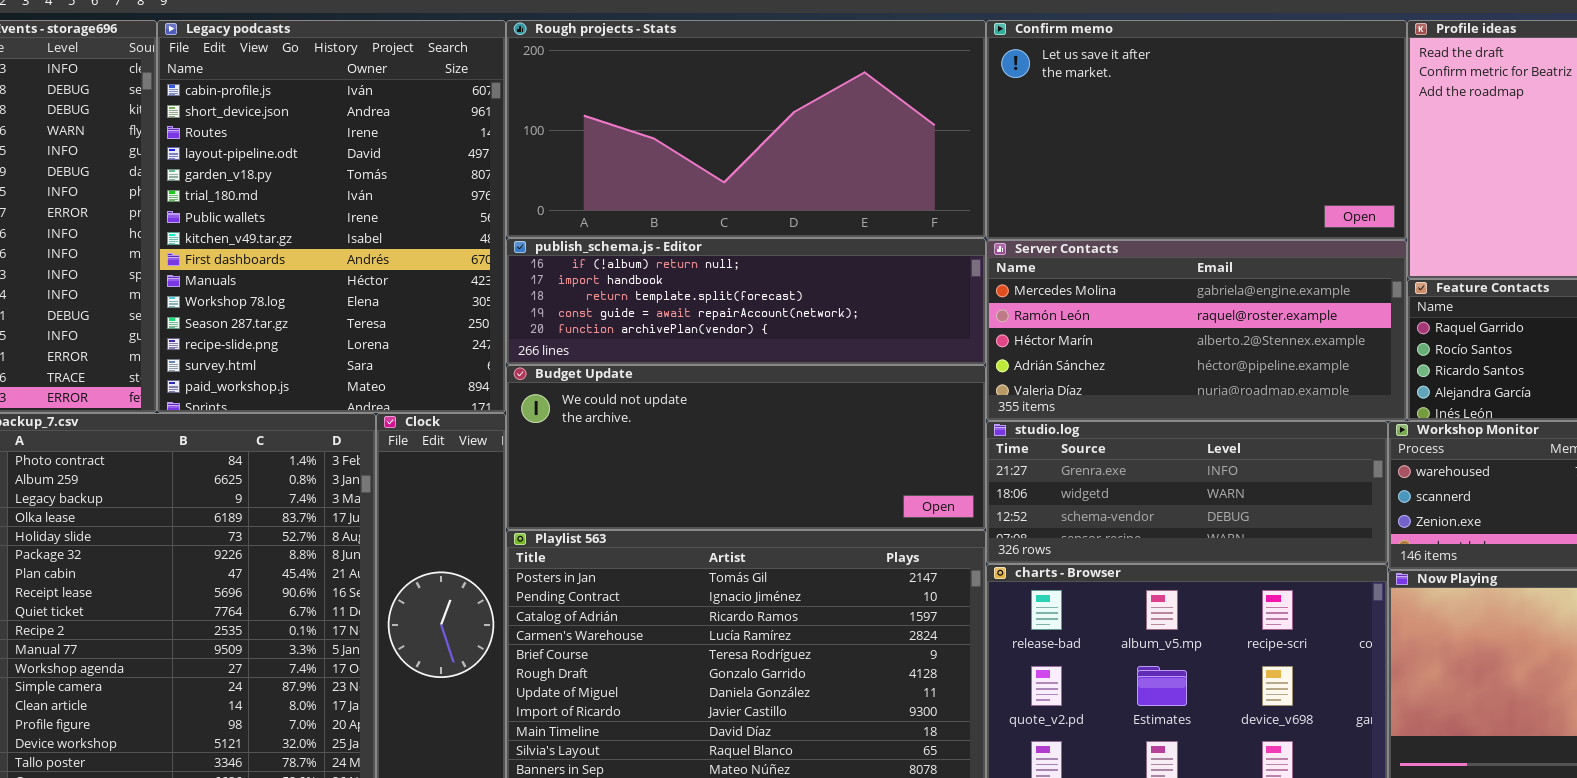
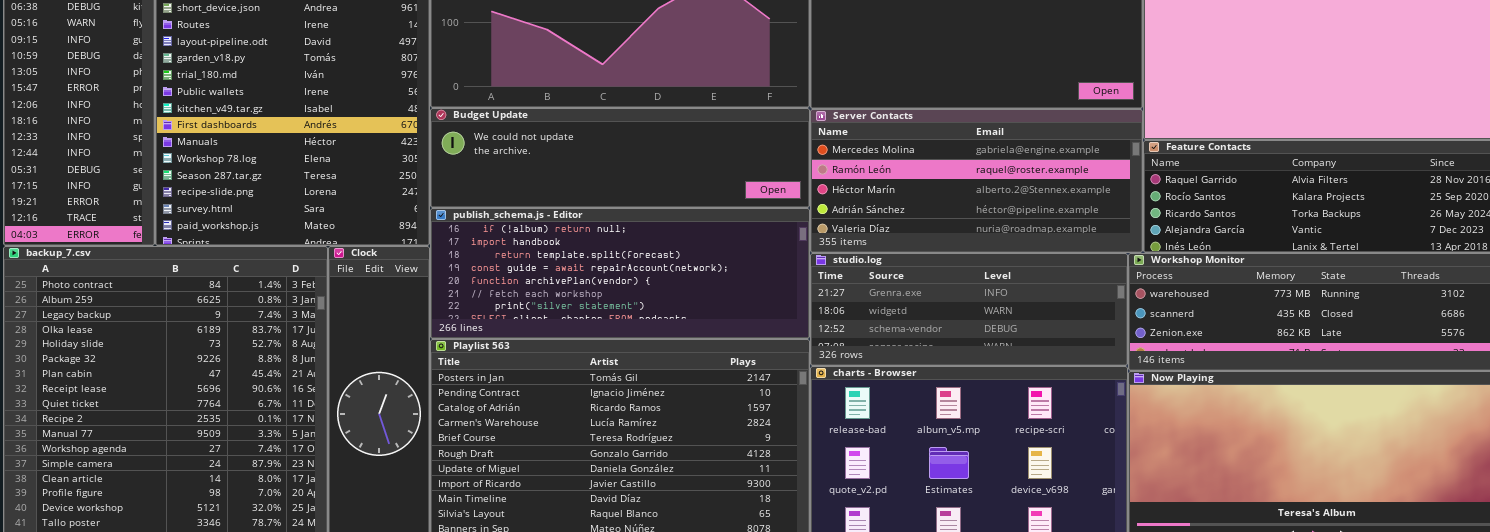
publish_schema.js - Editor: [506,238,986,365] -> [430,208,810,339], moved, resized
Budget Update: [506,365,986,530] -> [430,108,810,208], moved, resized

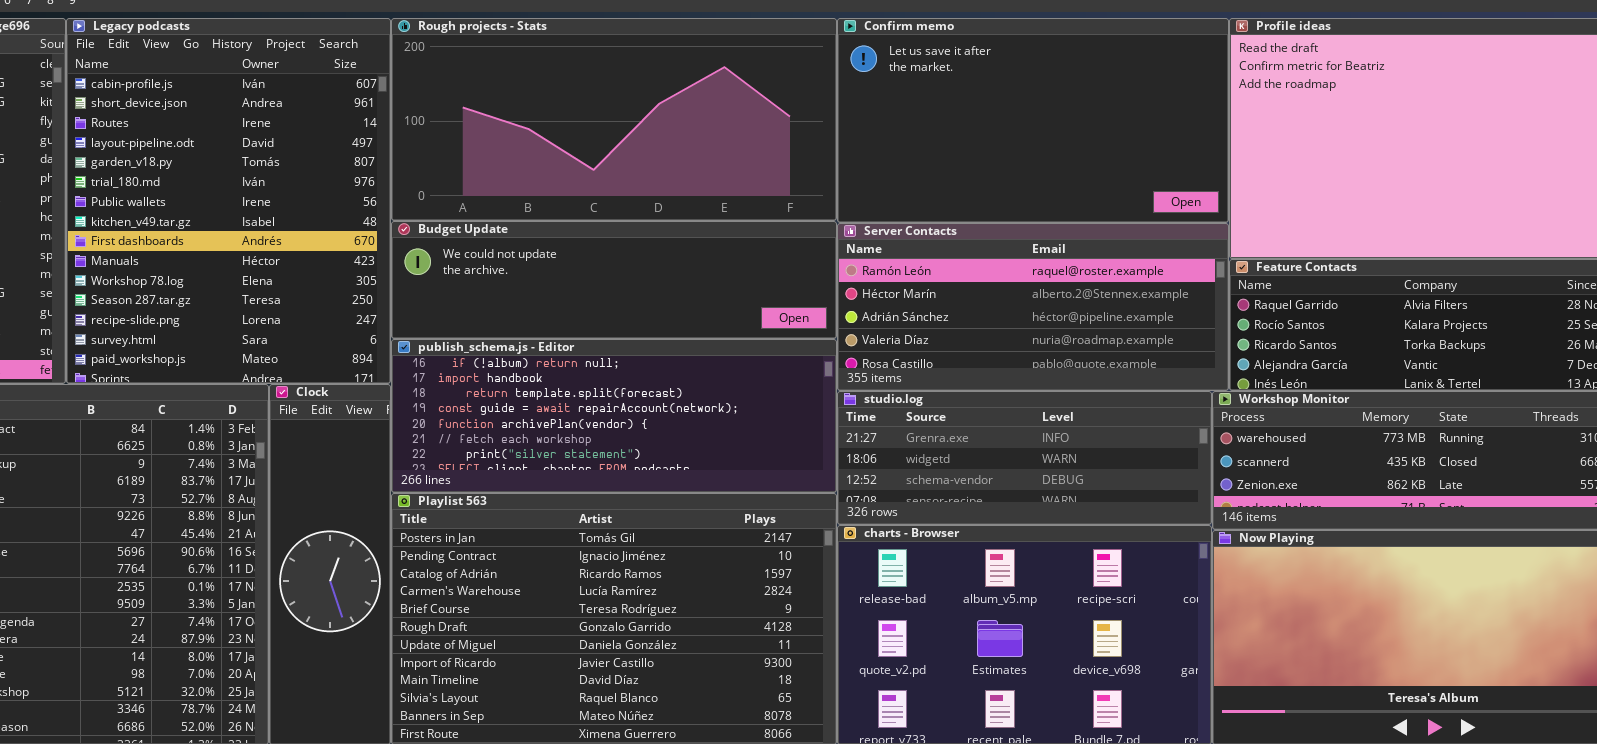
Server Contacts: [810,109,1143,253] -> [837,223,1229,391], scrolled down 1 row

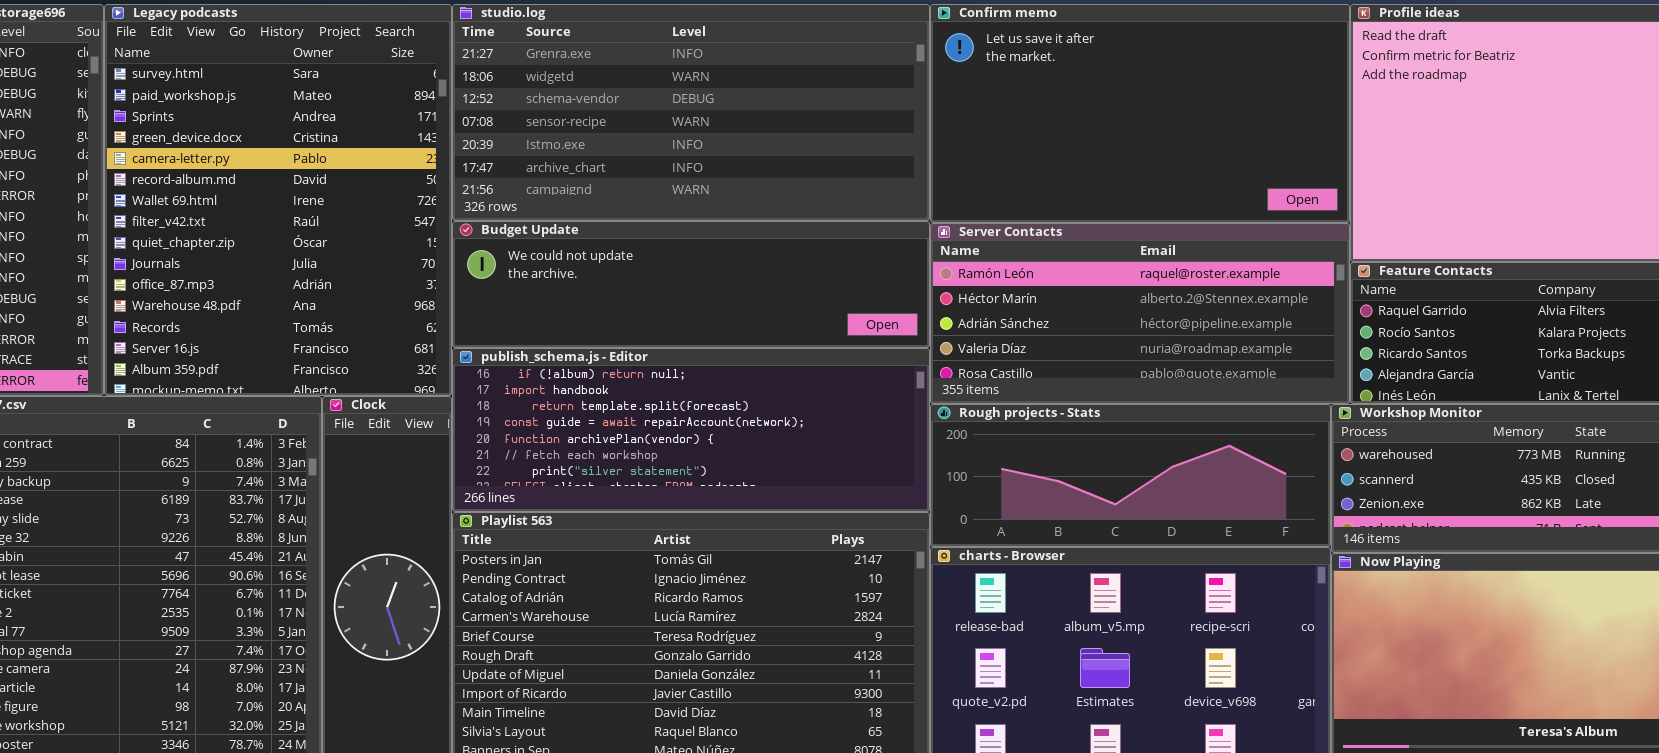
Legacy podcasts: [66,18,391,384] -> [104,4,452,396], scrolled down 13 rows
Rough projects - Stats: [391,18,837,221] -> [930,404,1331,547], moved, resized
studio.log: [837,391,1212,525] -> [452,4,930,221], moved, resized

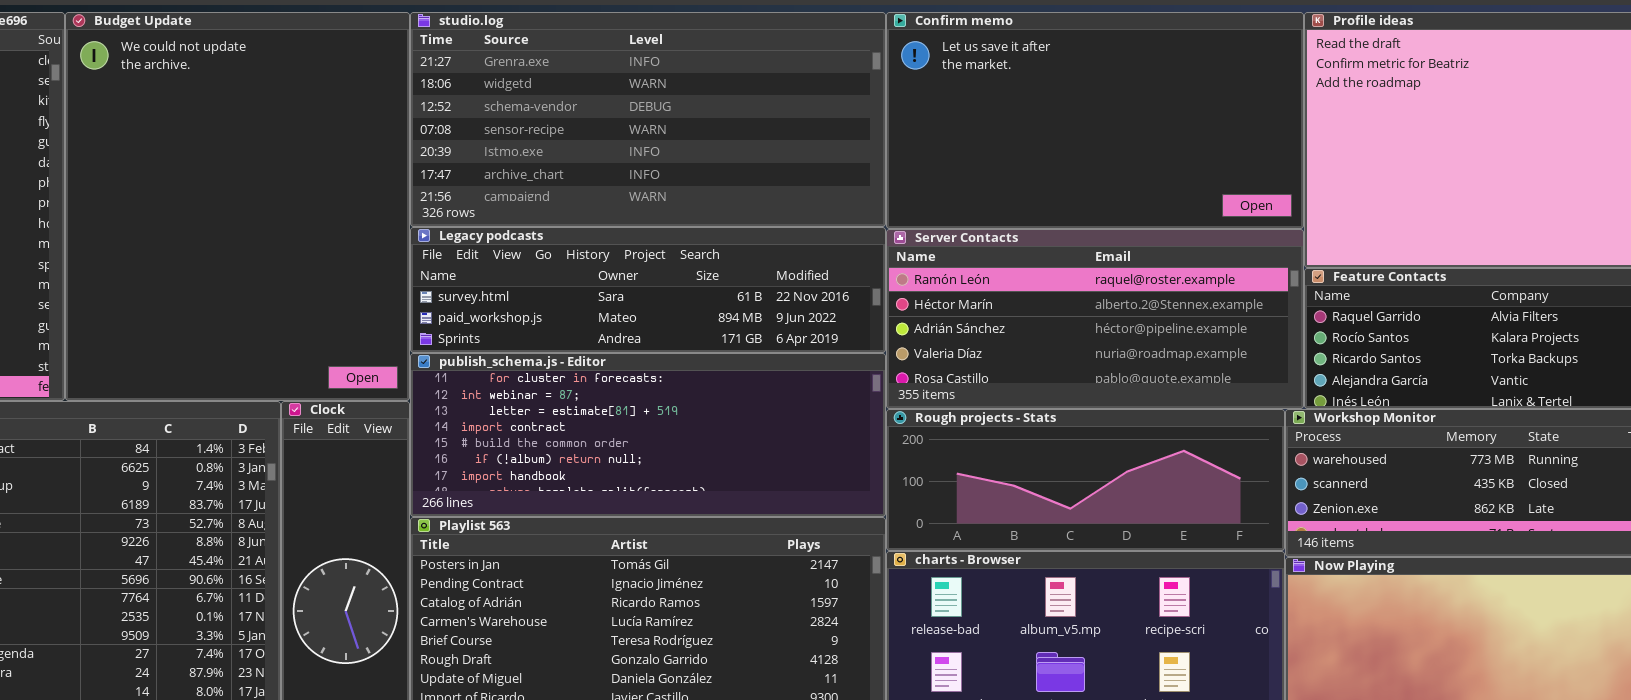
Legacy podcasts: [104,4,452,396] -> [410,227,886,353], moved, resized
Budget Update: [452,221,930,348] -> [65,12,410,401], moved, resized
publish_schema.js - Editor: [452,348,930,512] -> [410,353,886,517], scrolled up 5 rows

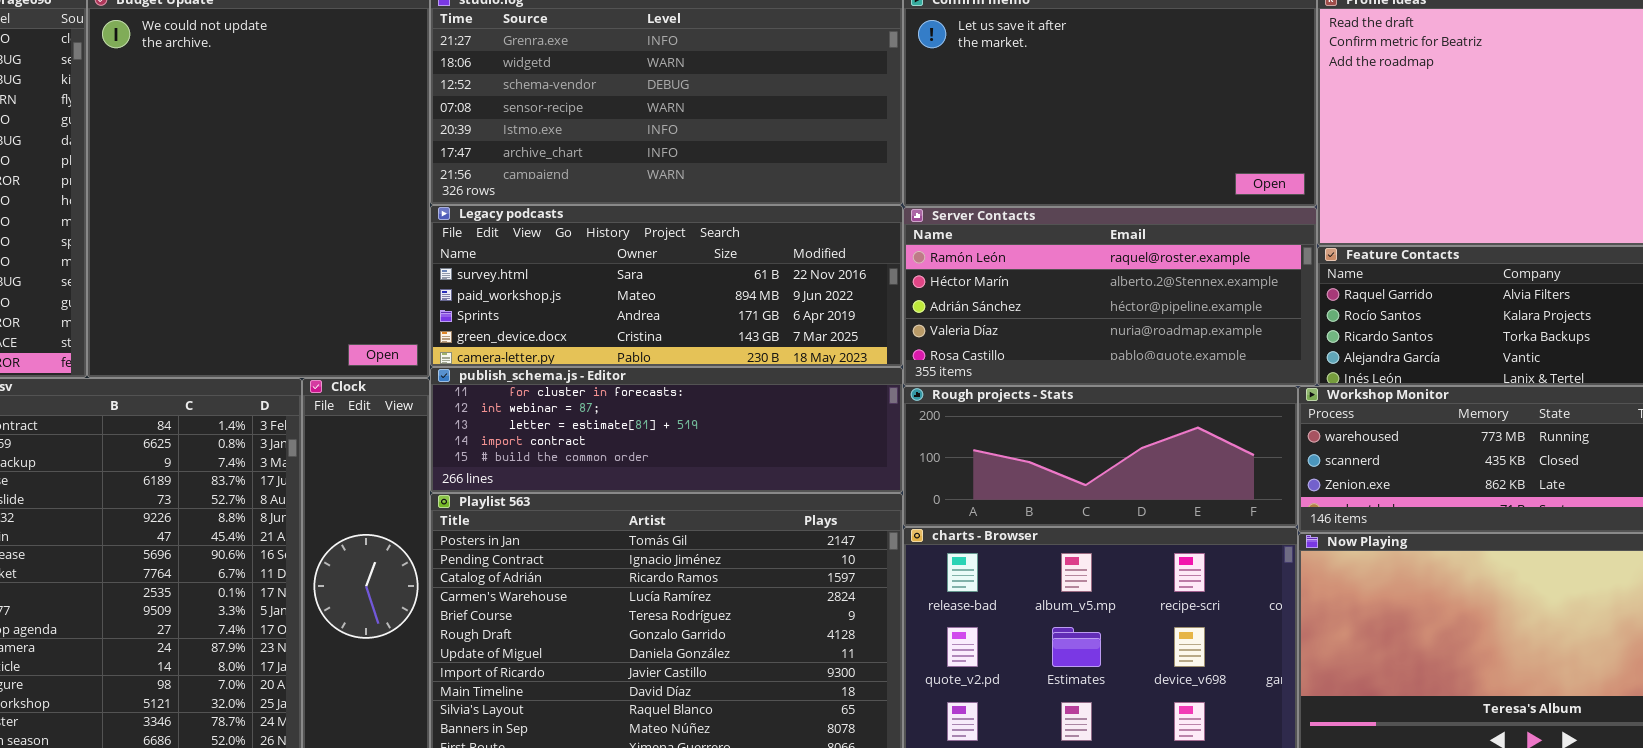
Legacy podcasts: [410,227,886,353] -> [430,205,903,367], resized
publish_schema.js - Editor: [410,353,886,517] -> [430,367,903,493], resized

